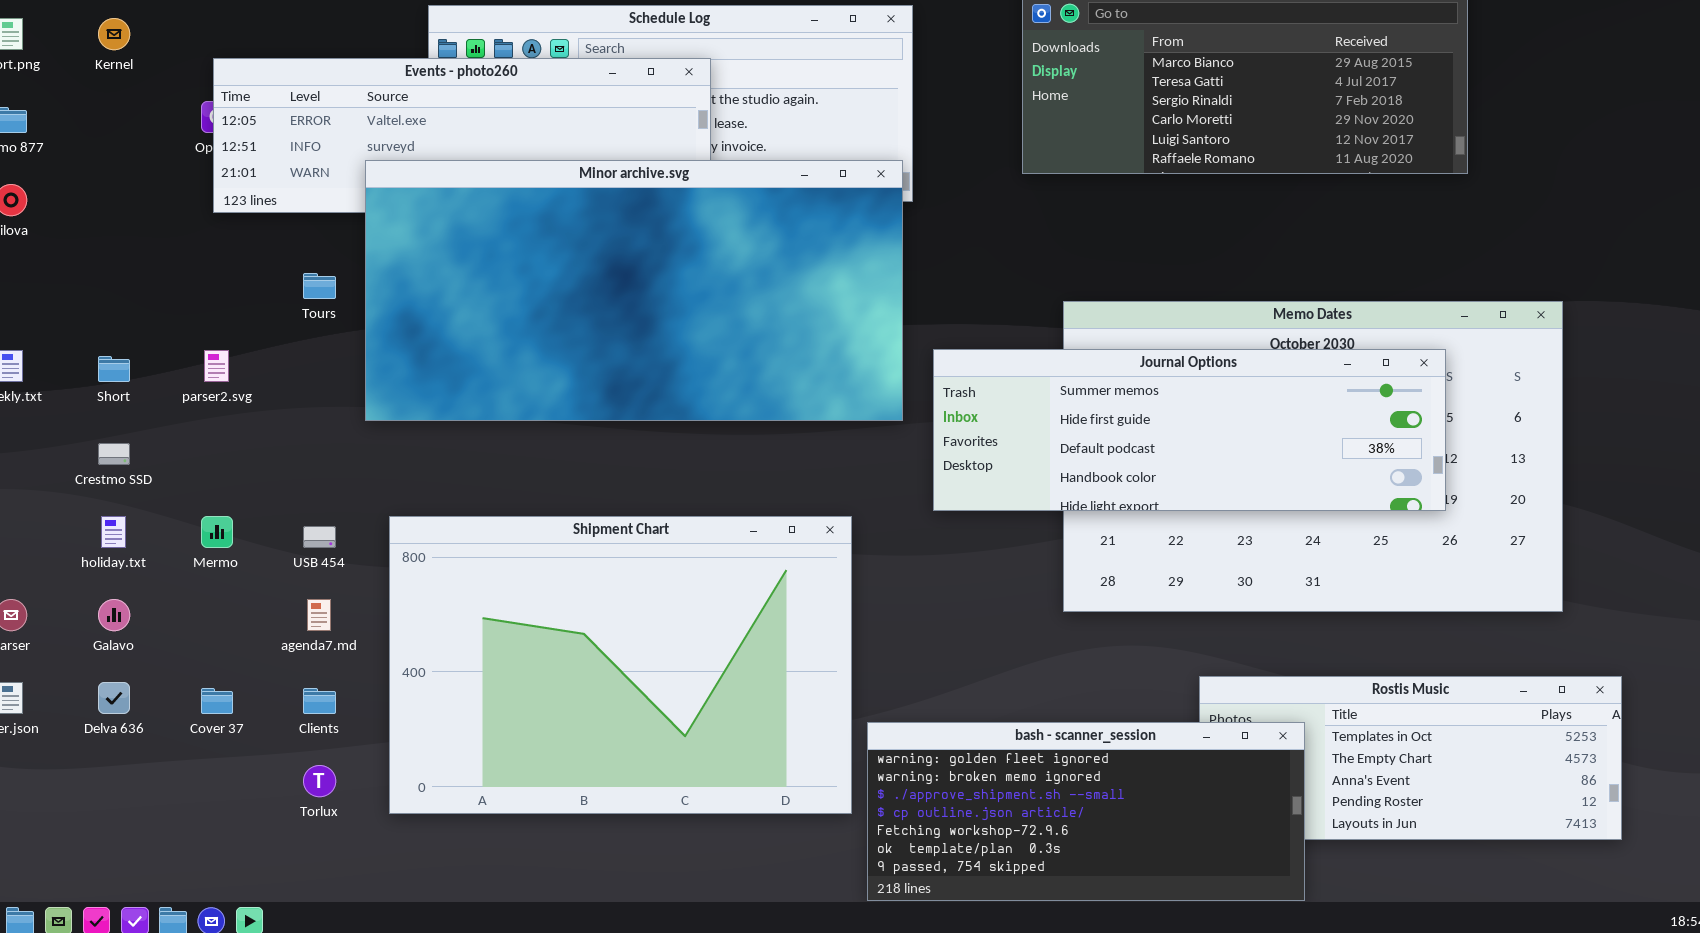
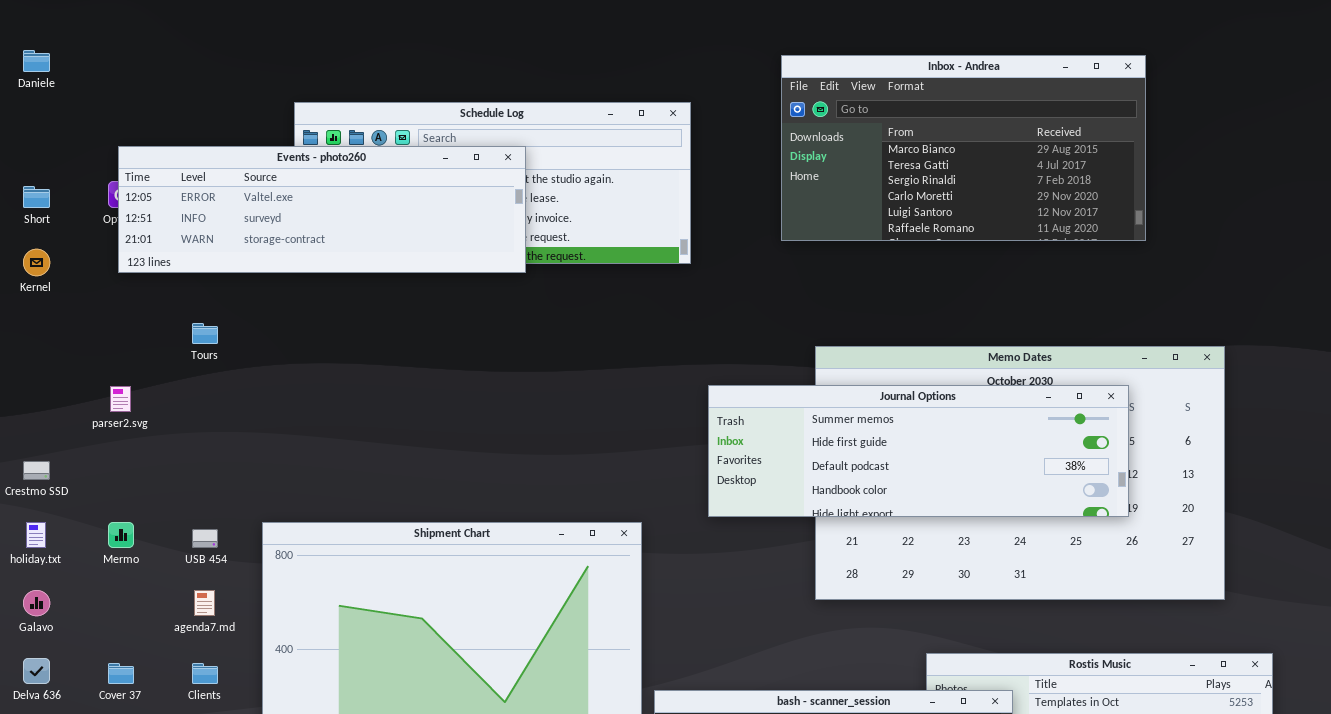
Kernel: [98,18,130,50] -> [23,249,50,276], moved
Minor archive.svg: [365,160,903,421] -> none, closed
Short: [98,356,130,382] -> [23,186,50,208], moved

